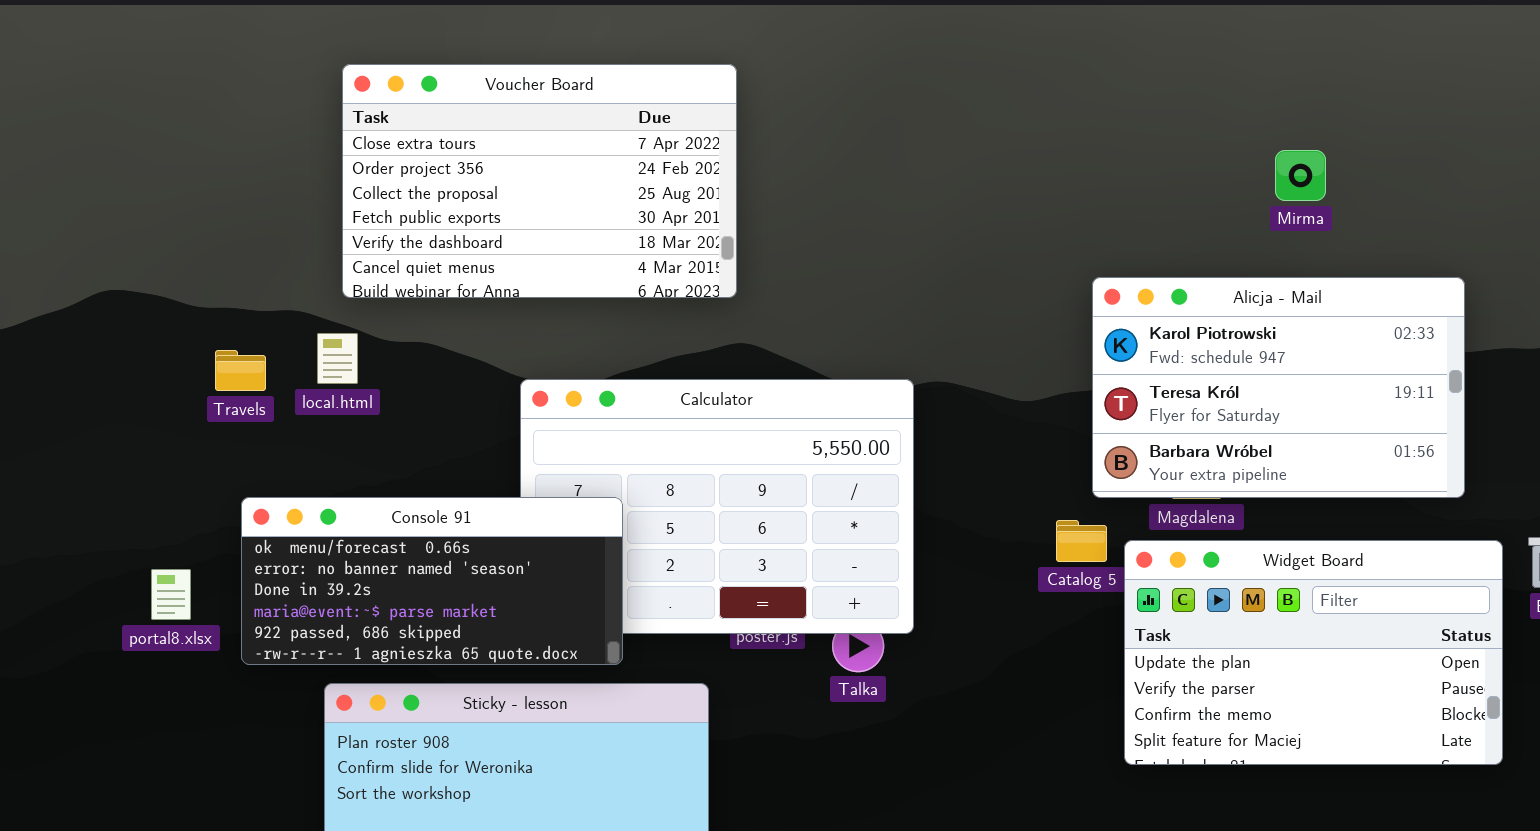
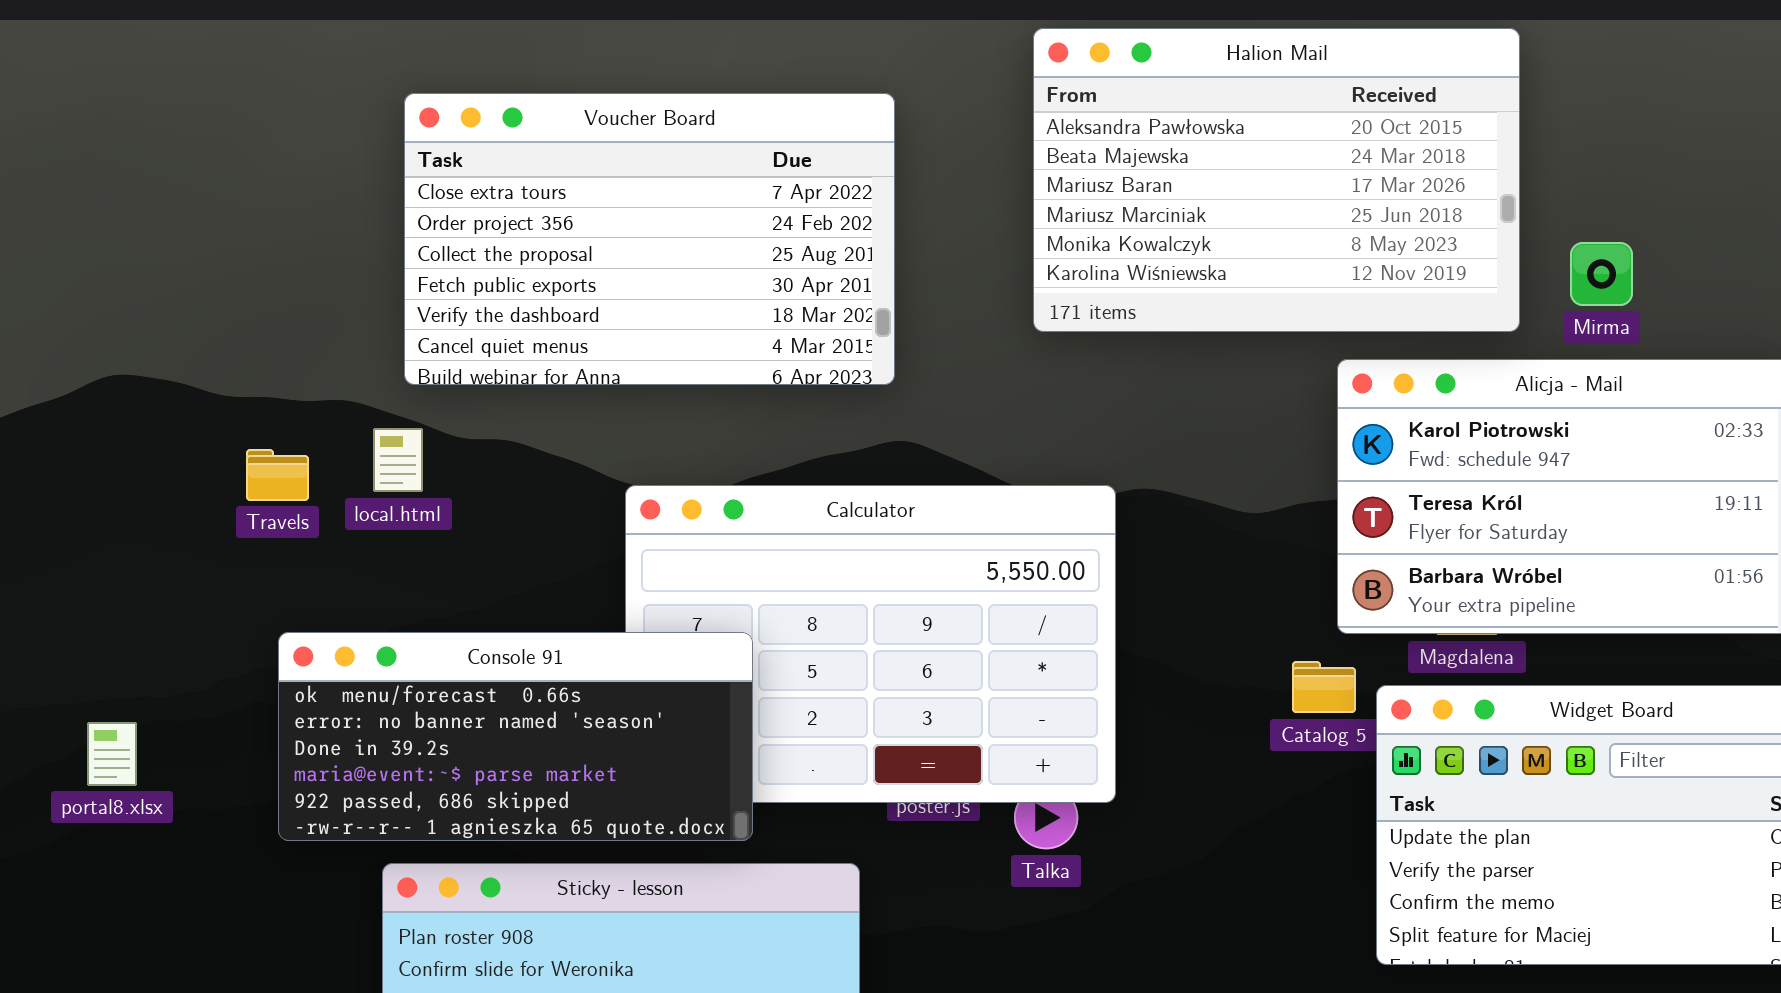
Halion Mail: none -> [1033,28,1520,332], opened
Mirma: [1275,150,1326,201] -> [1570,242,1633,306], moved
portal8.xlsx: [151,569,191,620] -> [87,722,137,786], moved

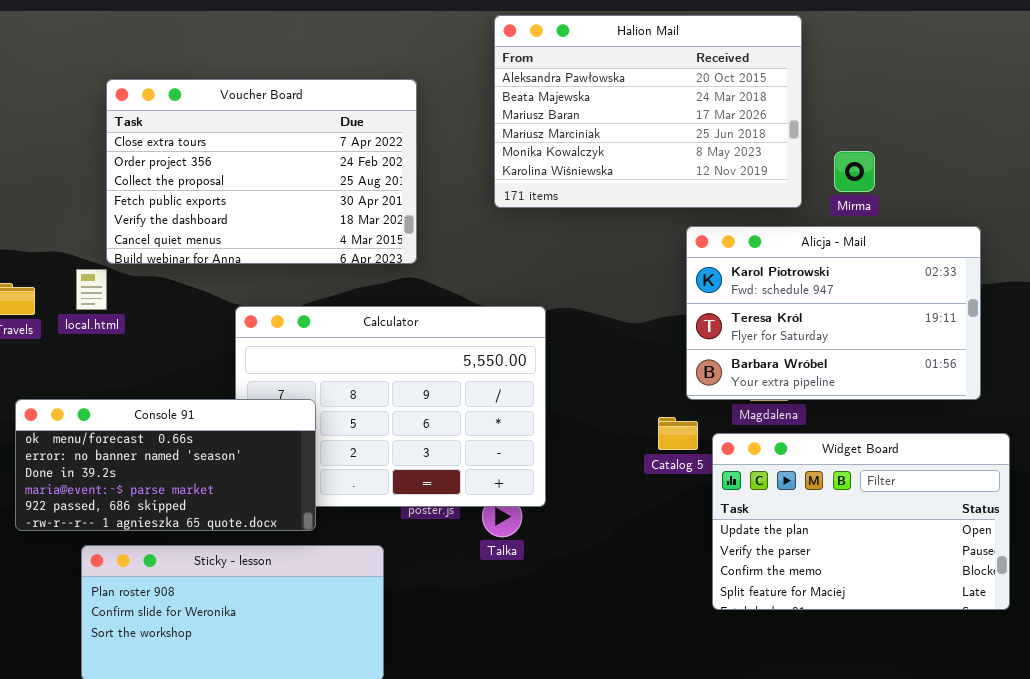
Voucher Board: [404,93,895,385] -> [106,79,417,264], moved

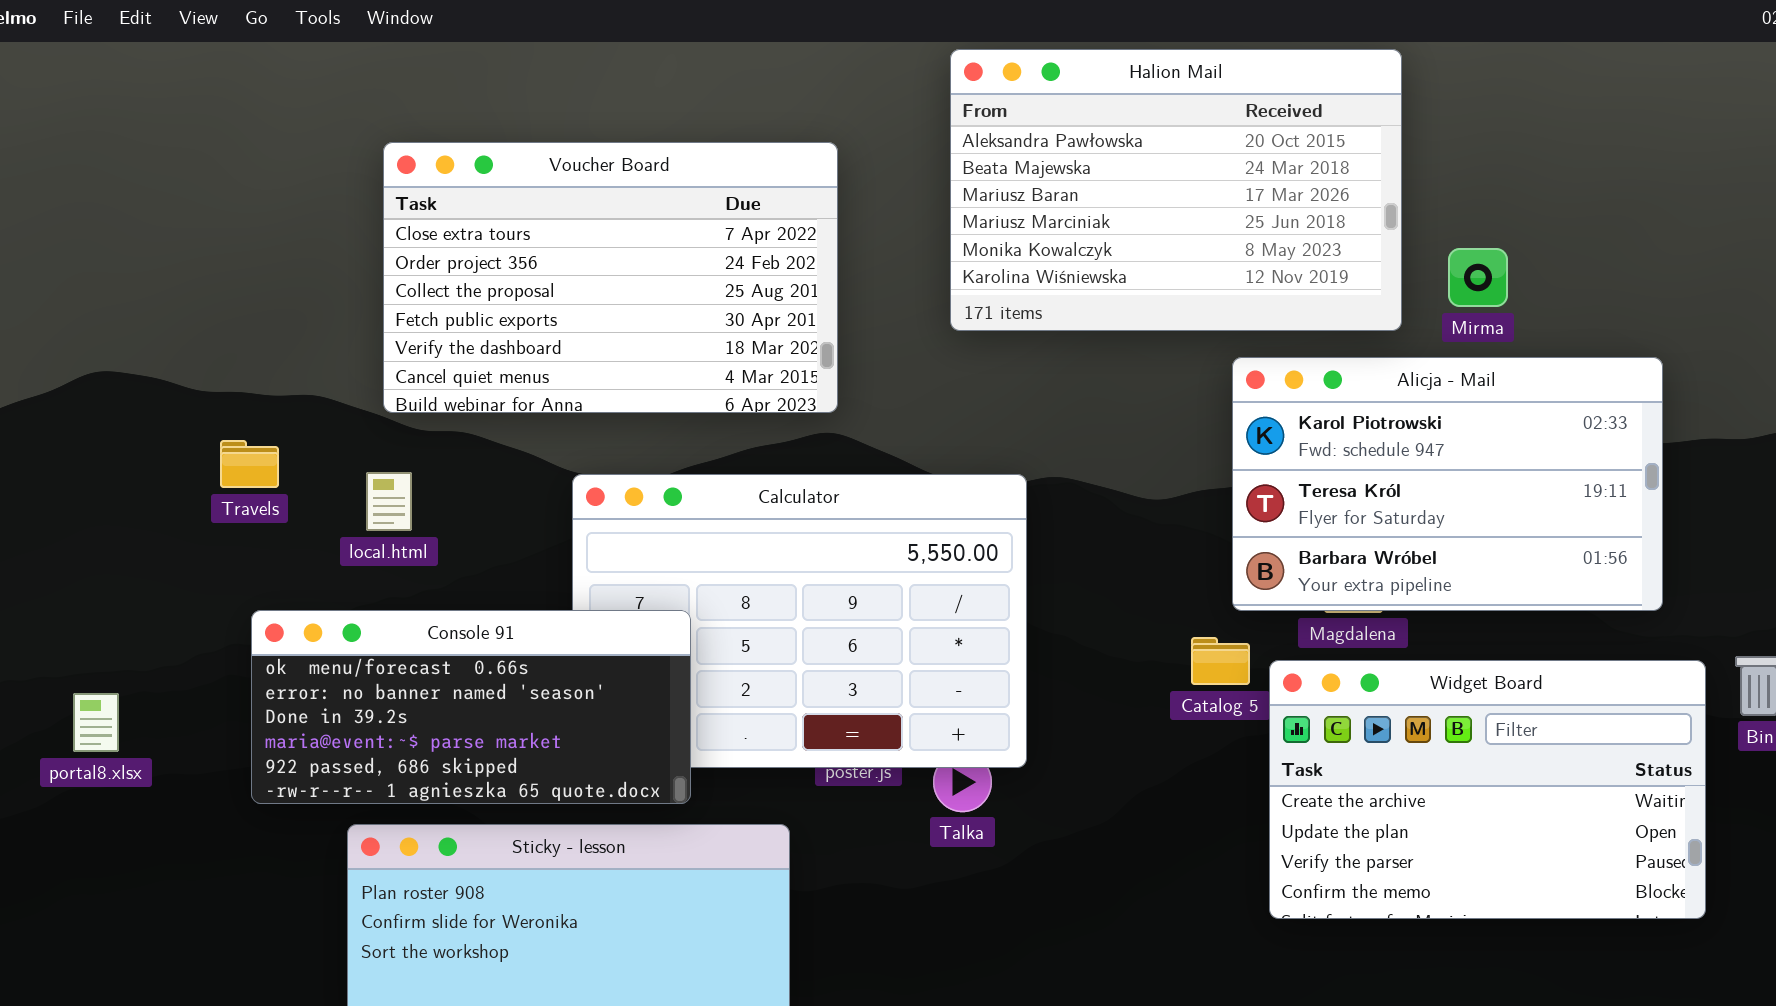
local.html: [76,269,107,310] -> [366,472,412,531], moved
Widget Board: [712,433,1010,610] -> [1269,660,1706,919], scrolled up 1 row

